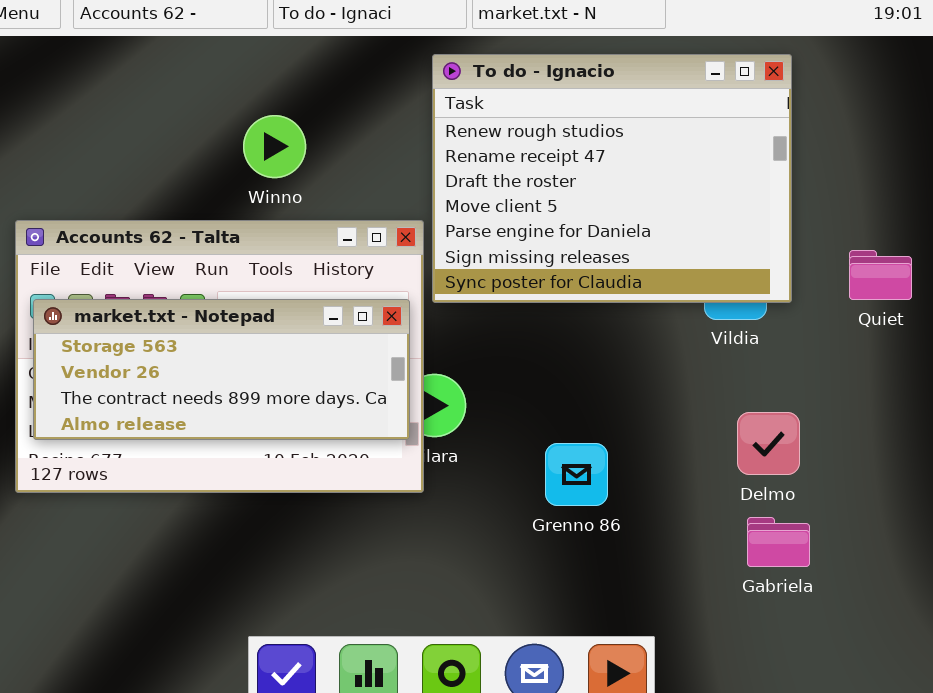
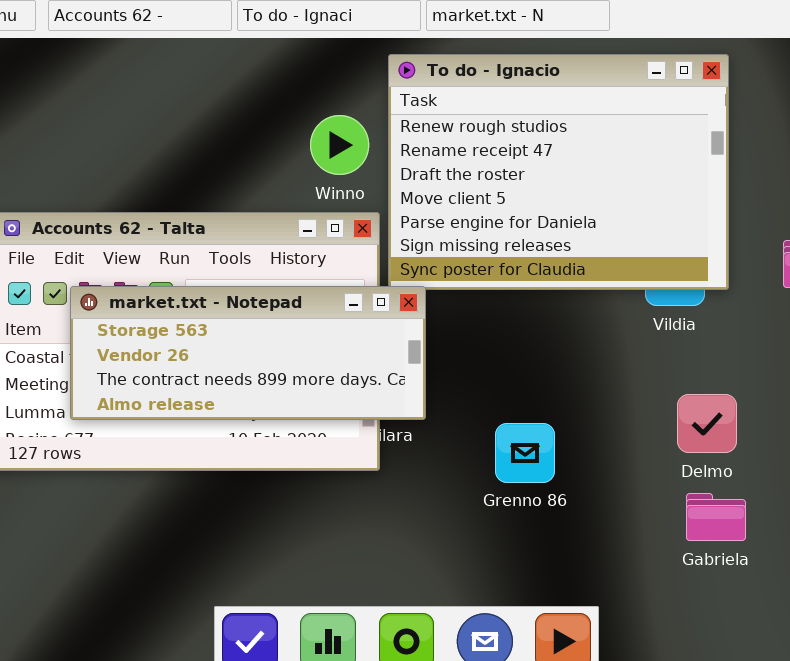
Winno: [243,115,306,178] -> [310,115,369,175], moved
market.txt - Notepad: [33,299,410,440] -> [70,286,426,420], moved

